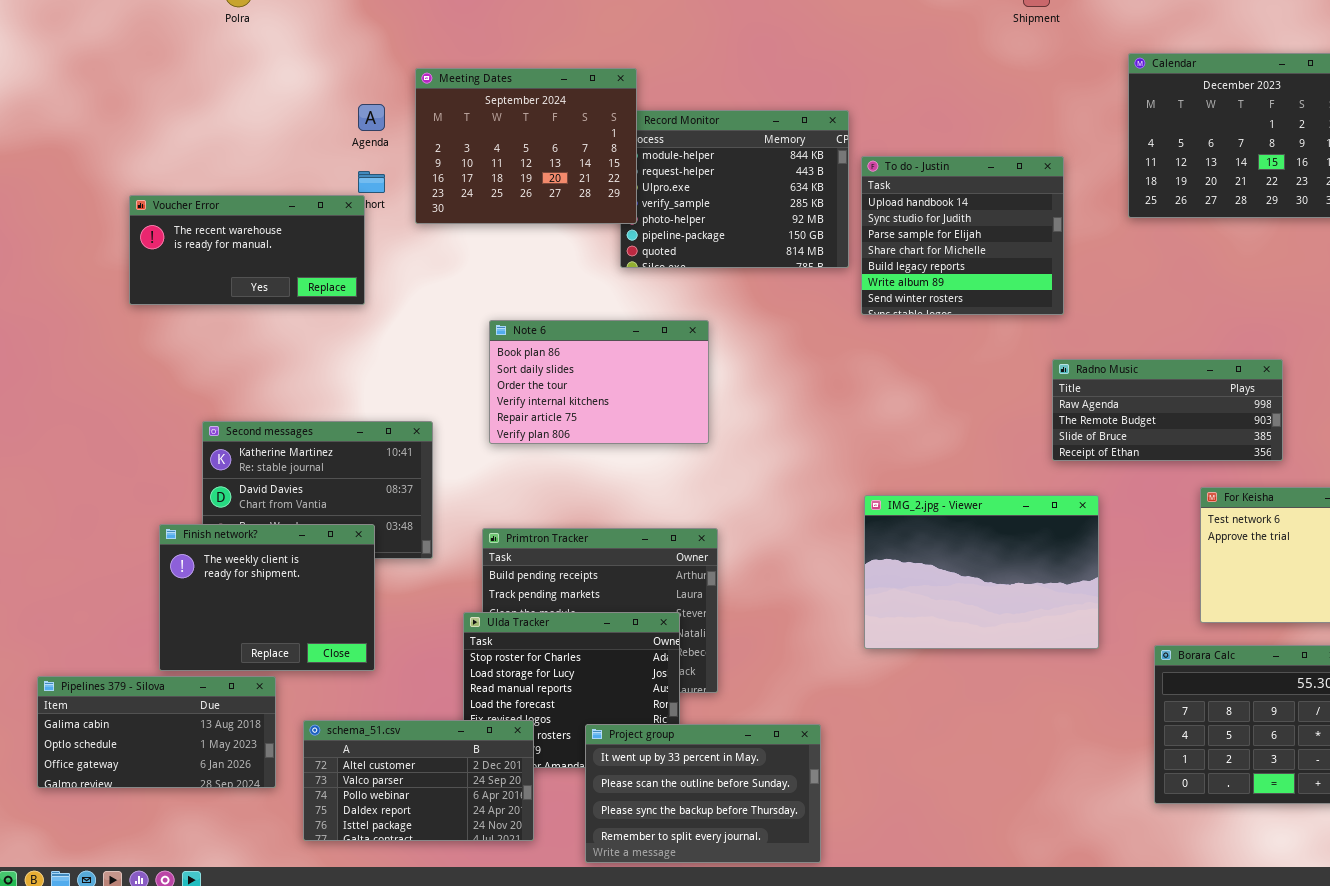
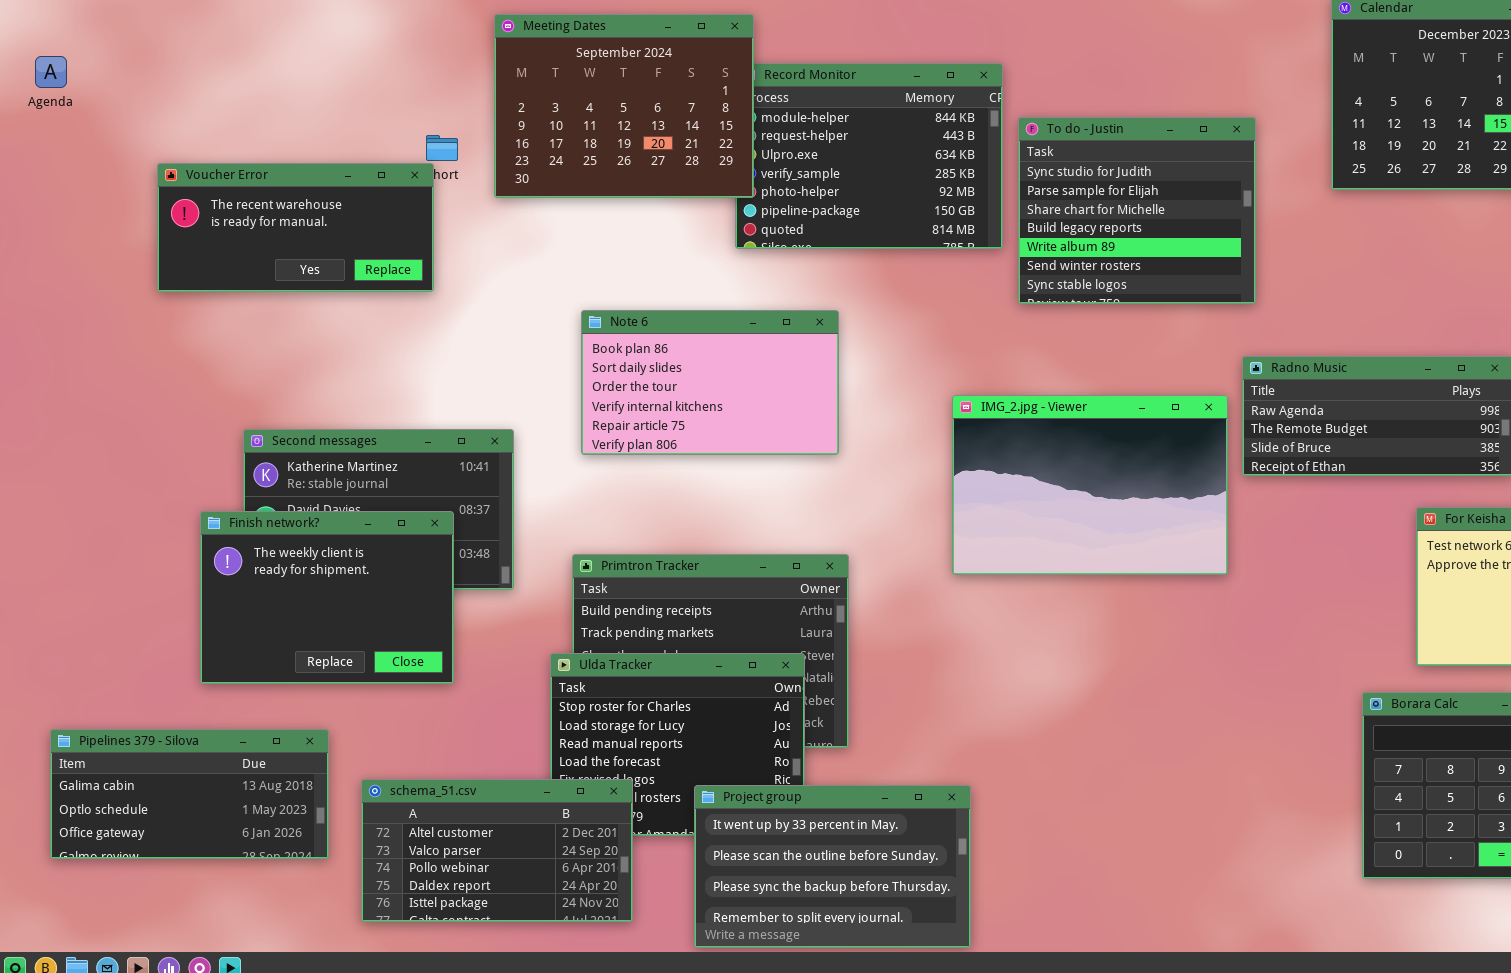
Agenda: [358,104,385,131] -> [35,56,67,88], moved
To do - Justin: [861,156,1064,315] -> [1018,117,1256,304], scrolled down 1 row
IMG_2.jpg - Viewer: [864,495,1099,649] -> [952,395,1228,575], moved
Finish network?: [159,524,375,671] -> [200,511,454,684], moved

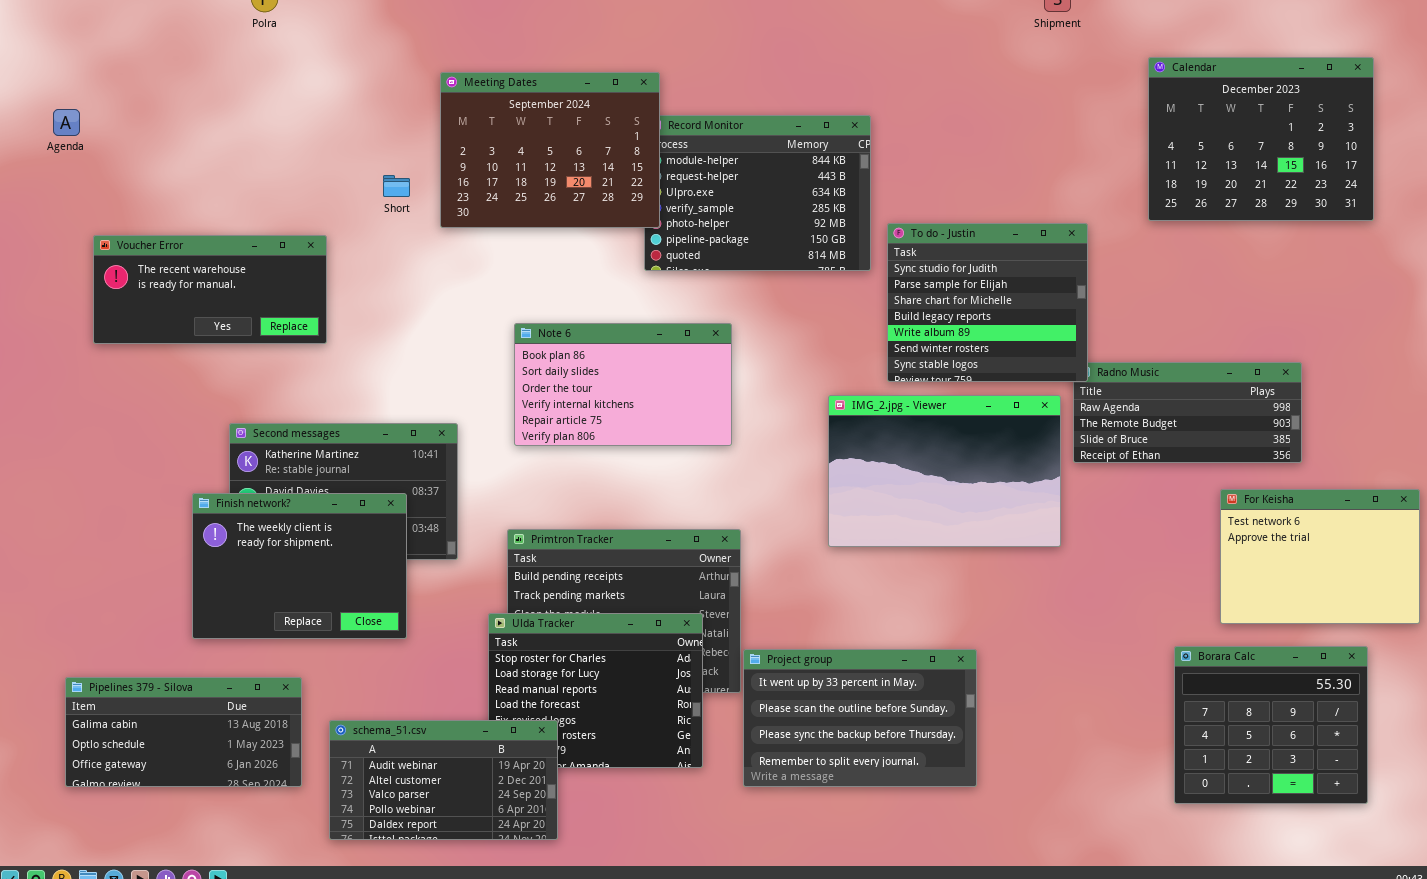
To do - Justin: [1018,117,1256,304] -> [887,223,1088,382], moved
Voucher Error: [157,163,434,292] -> [93,235,327,344], moved
schema_51.csv: [361,779,633,922] -> [329,720,558,840], scrolled up 1 row
Project group: [694,785,971,948] -> [743,649,977,787], moved

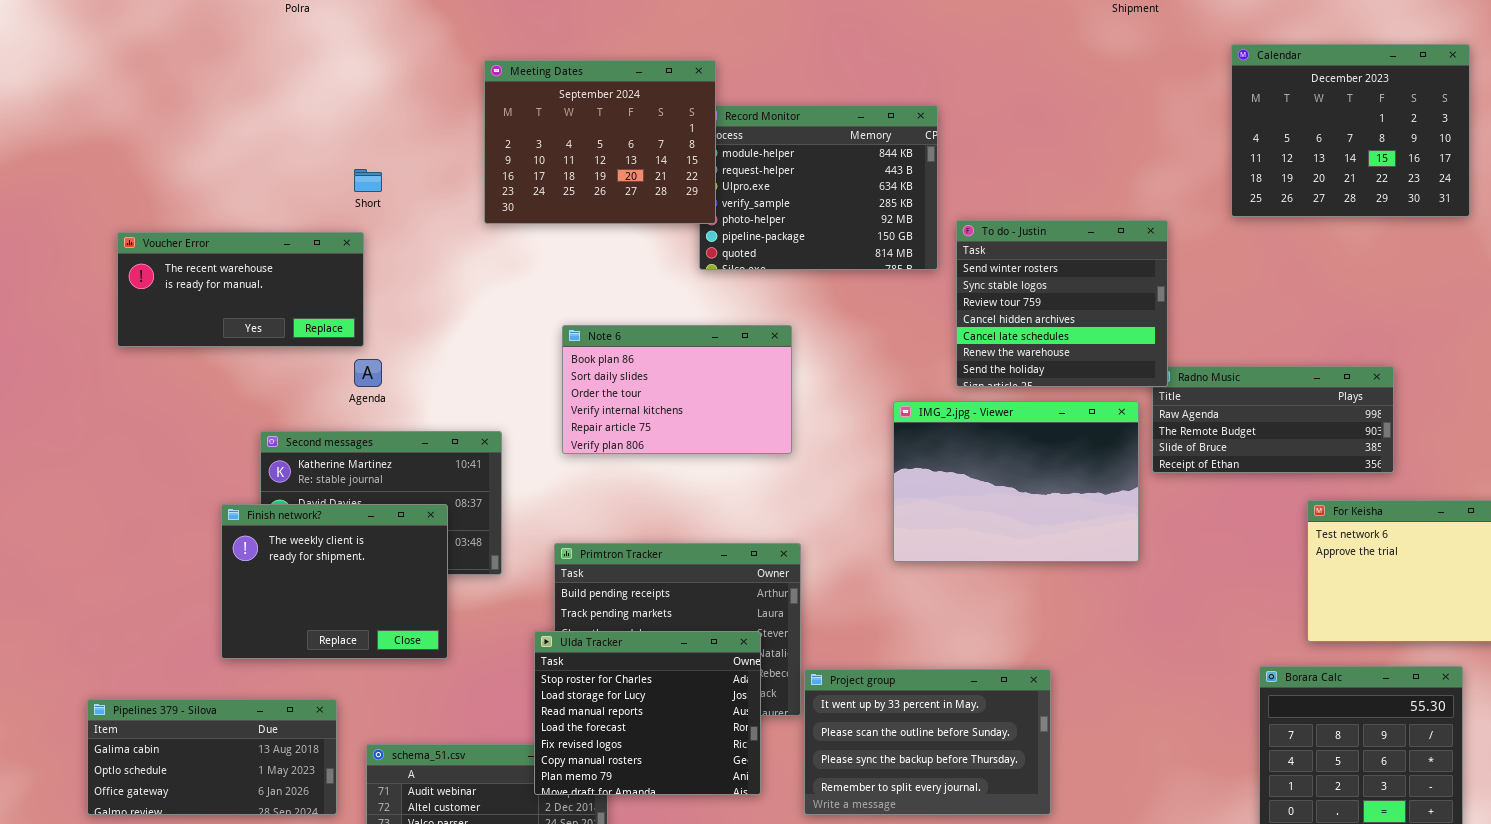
Agenda: [53,109,80,136] -> [354,359,382,387], moved
Short: [383,175,410,197] -> [354,169,382,192], moved
To do - Justin: [887,223,1088,382] -> [956,220,1168,387], scrolled down 5 rows
Ulda Tracker: [488,613,703,768] -> [534,631,761,795], raised

